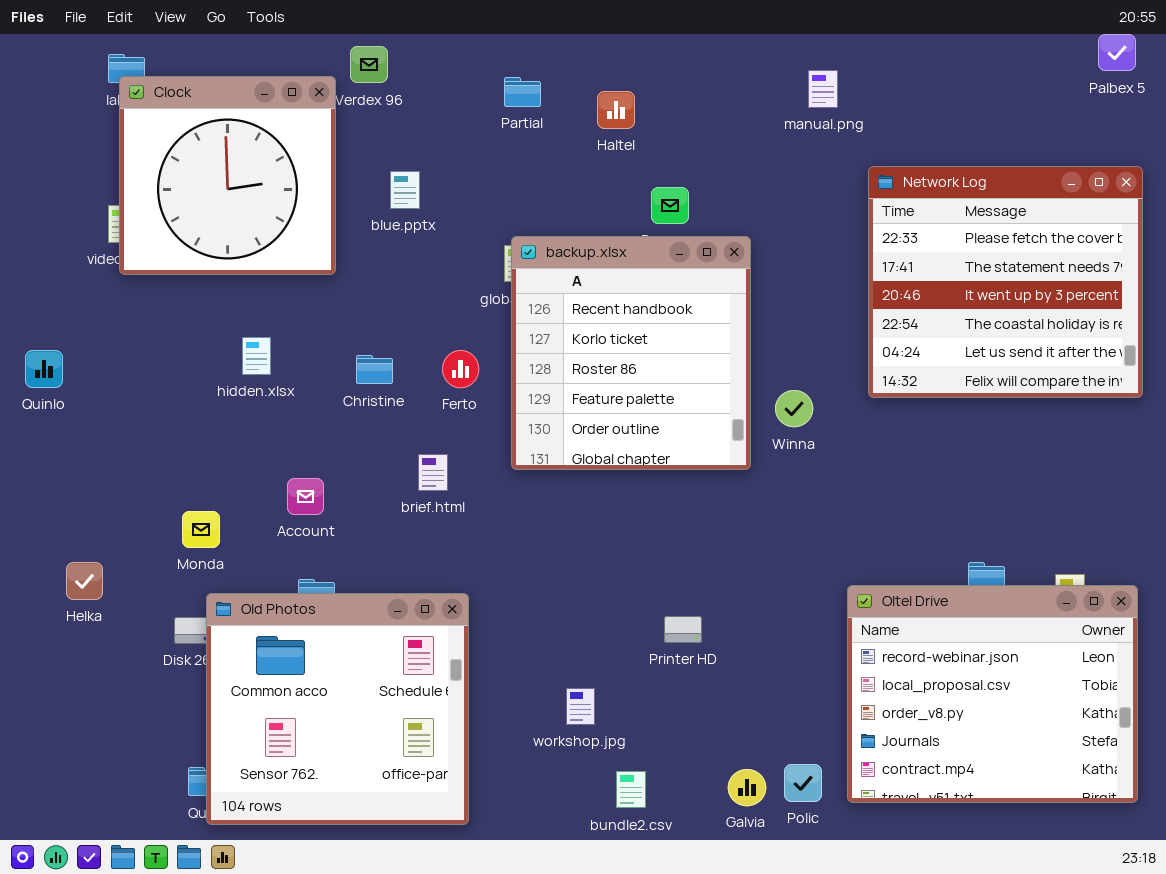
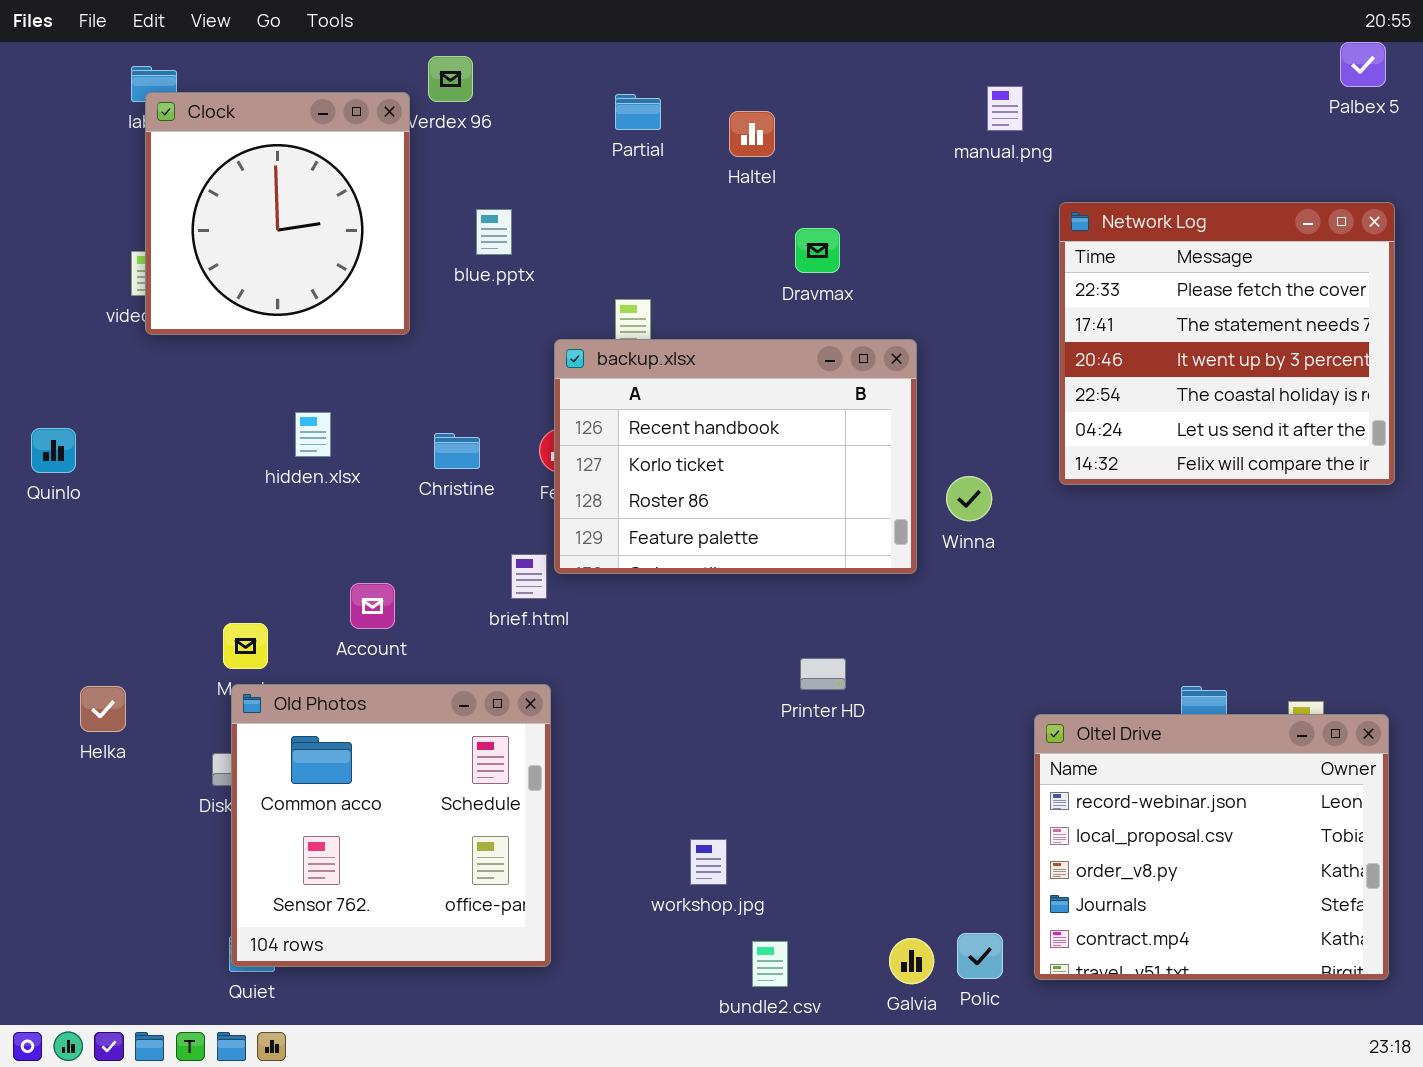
backup.xlsx: [511,236,751,470] -> [554,339,917,574], resized
Old Photos: [206,593,469,825] -> [231,684,551,967], moved
Printer HD: [664,616,702,643] -> [800,658,846,690], moved

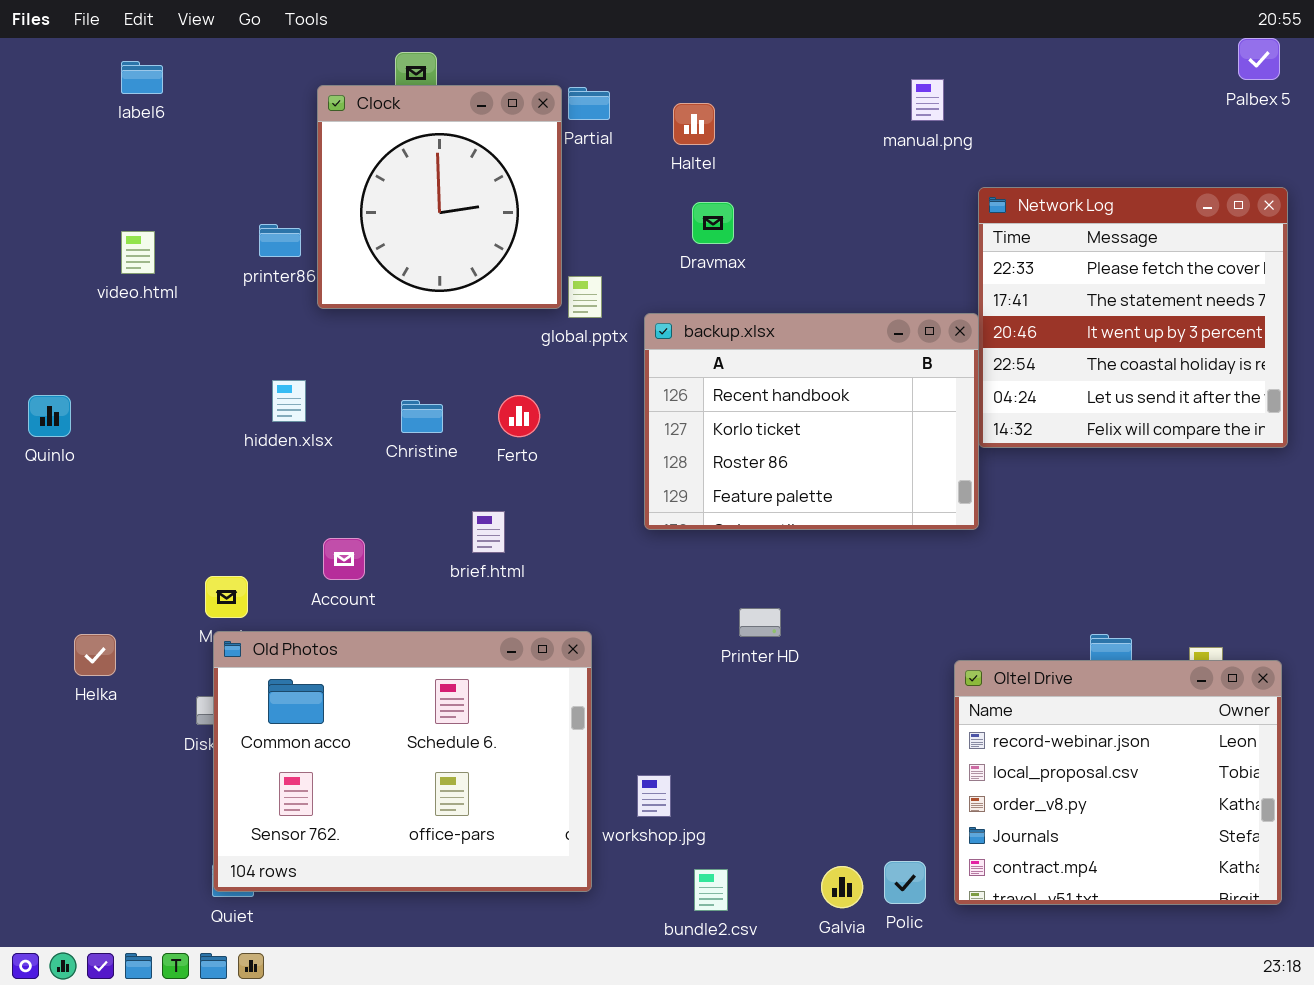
Clock: [145,92,410,335] -> [317,85,562,309], moved
Dravmax: [795,228,840,273] -> [692,202,734,244], moved
backup.xlsx: [554,339,917,574] -> [644,313,979,530], moved
Old Photos: [231,684,551,967] -> [213,631,592,892], resized

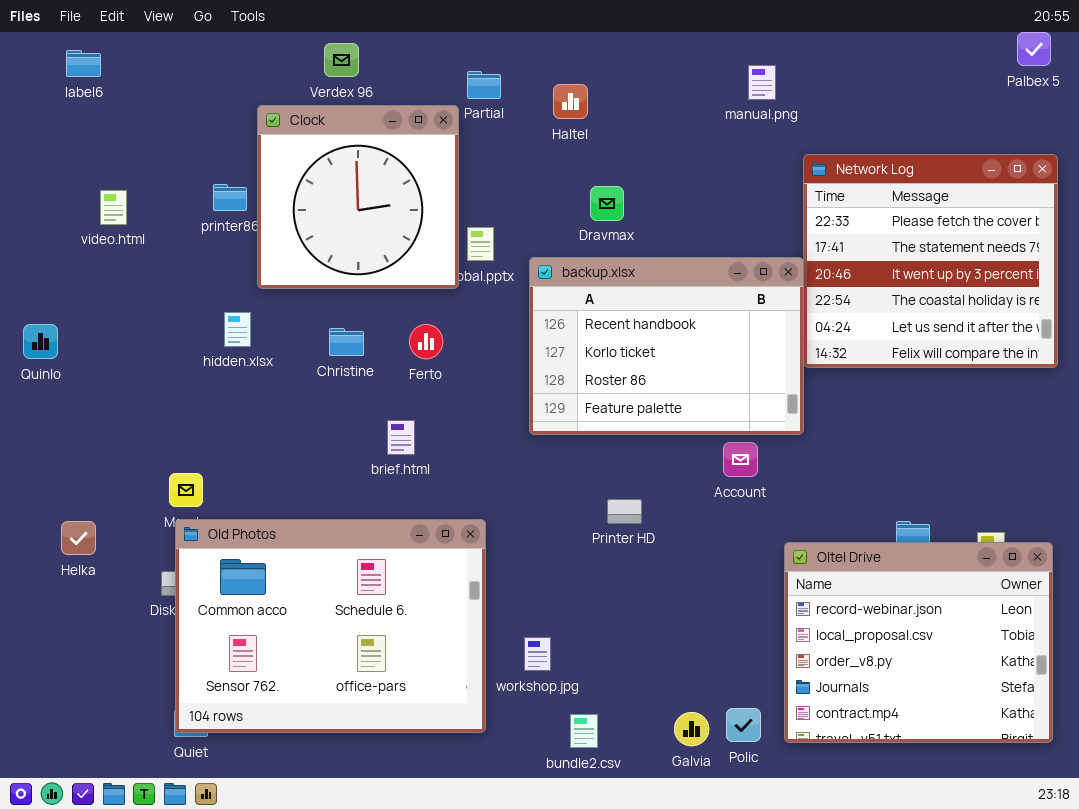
label6: [121,61,163,94] -> [66,50,101,77], moved
Clock: [317,85,562,309] -> [257,105,459,289], moved
Dravmax: [692,202,734,244] -> [590,186,624,221], moved
Account: [323,538,365,580] -> [723,442,758,477], moved

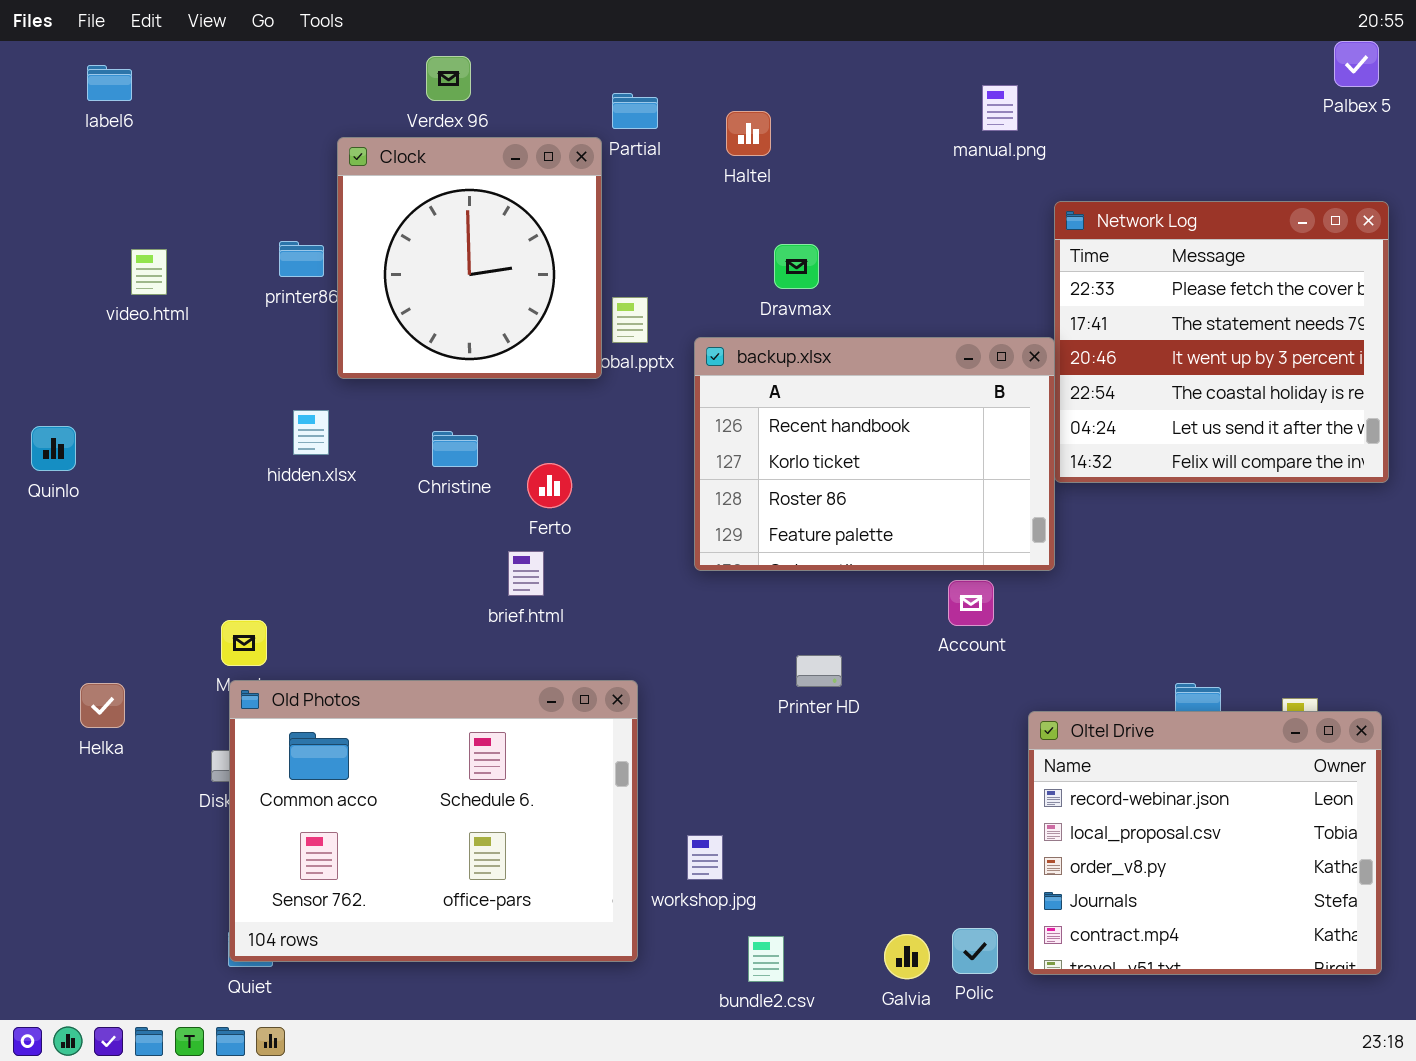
Ferto: [409,324,443,359] -> [527,463,572,508], moved

